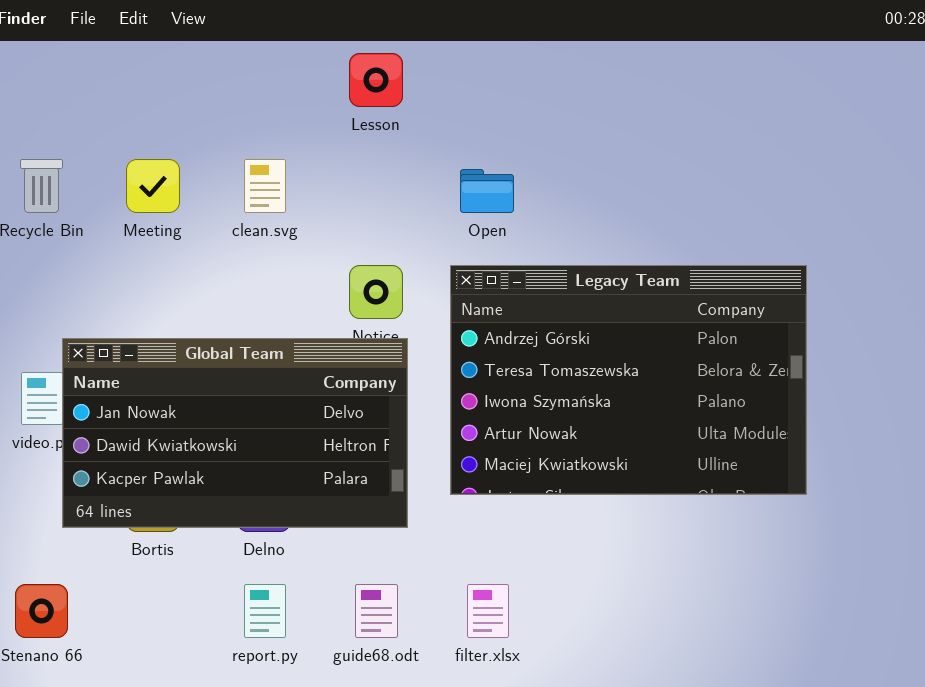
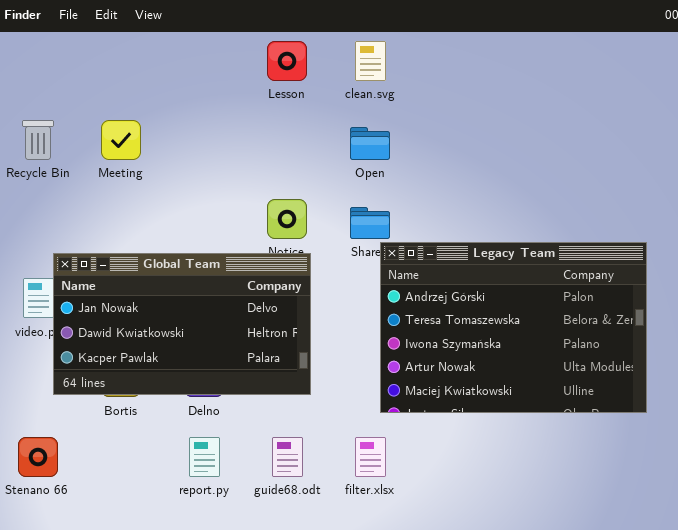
clean.svg: [244,159,286,213] -> [355,41,386,81], moved
Legacy Team: [450,265,807,495] -> [380,242,647,413], moved

